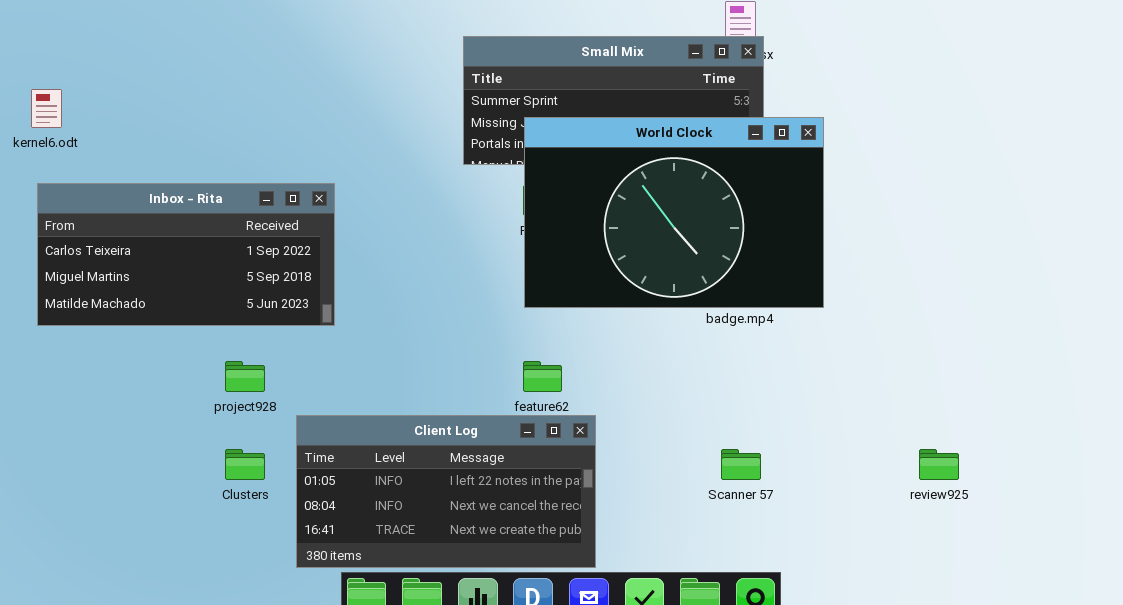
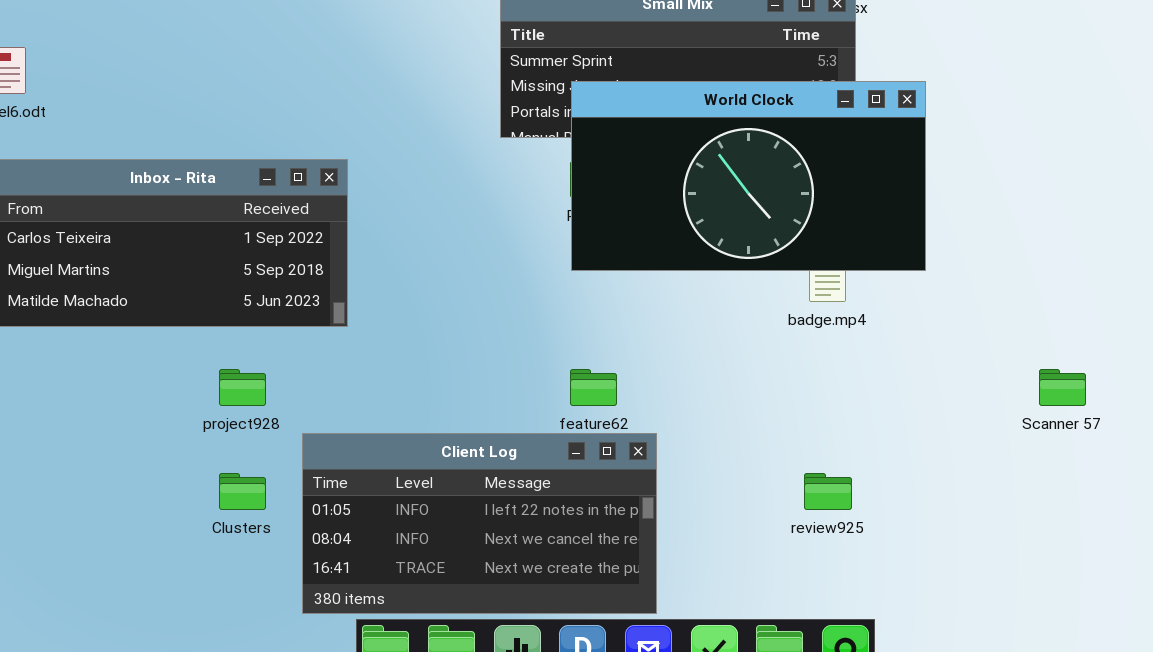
World Clock: [524,117,824,308] -> [571,81,926,271], resized
Scanner 57: [721,449,761,480] -> [1039,369,1086,406], moved
review925: [919,449,959,480] -> [804,473,852,510], moved

